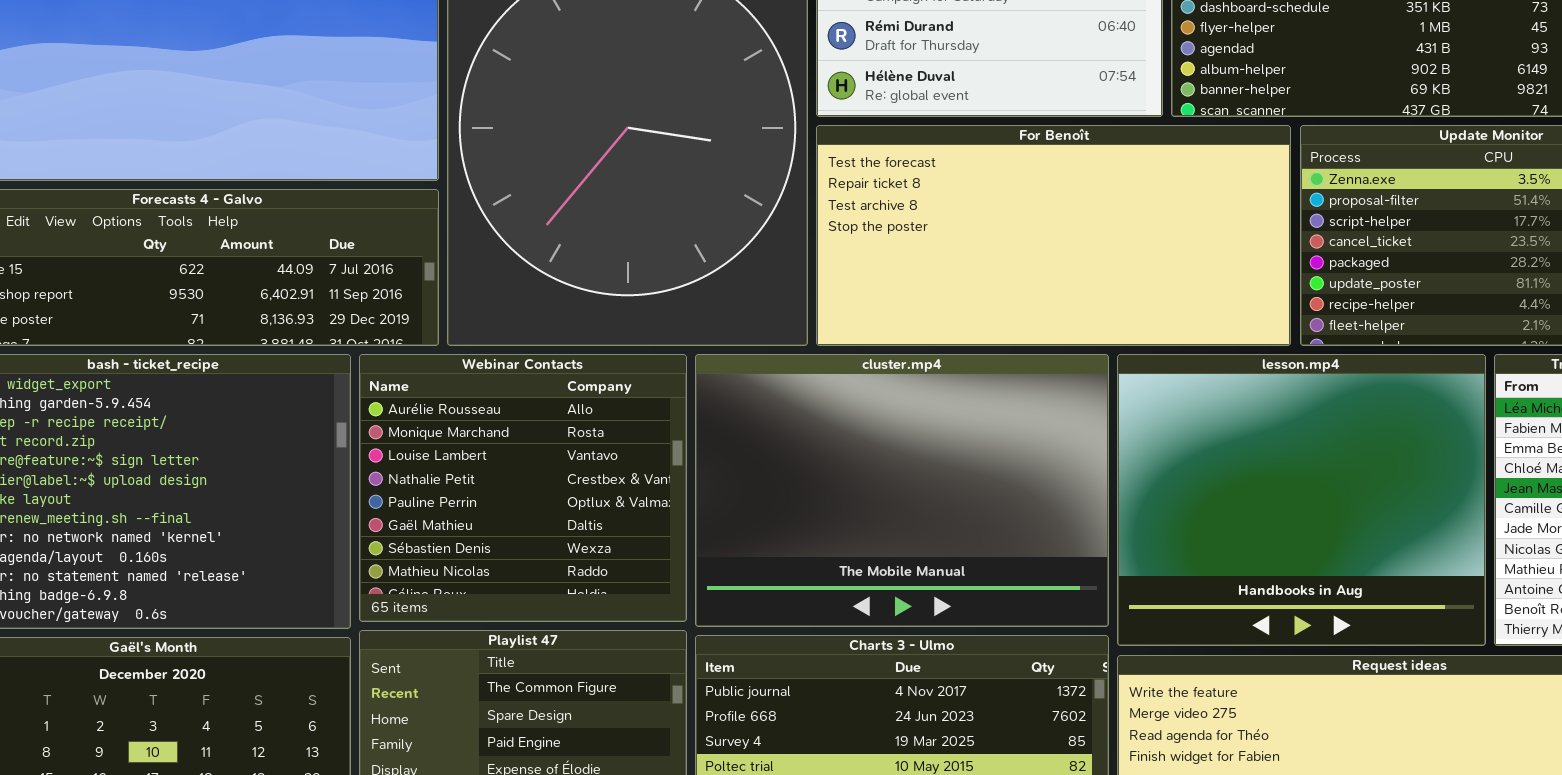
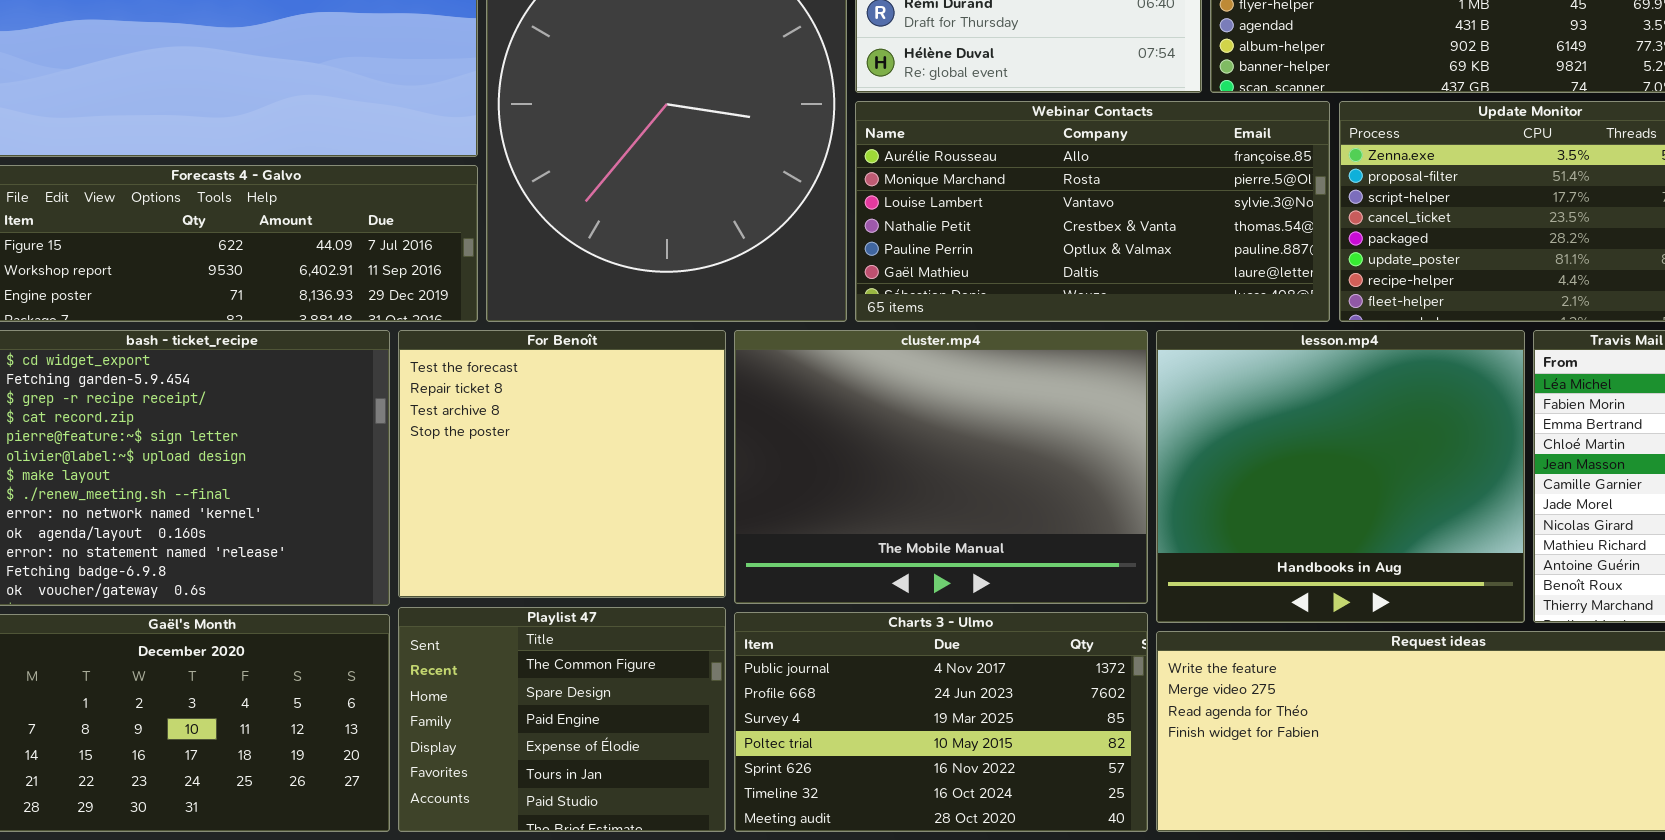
For Benoît: [816,125,1291,346] -> [398,330,726,598], moved, resized
Webinar Contacts: [359,354,687,622] -> [855,101,1330,322], moved, resized

